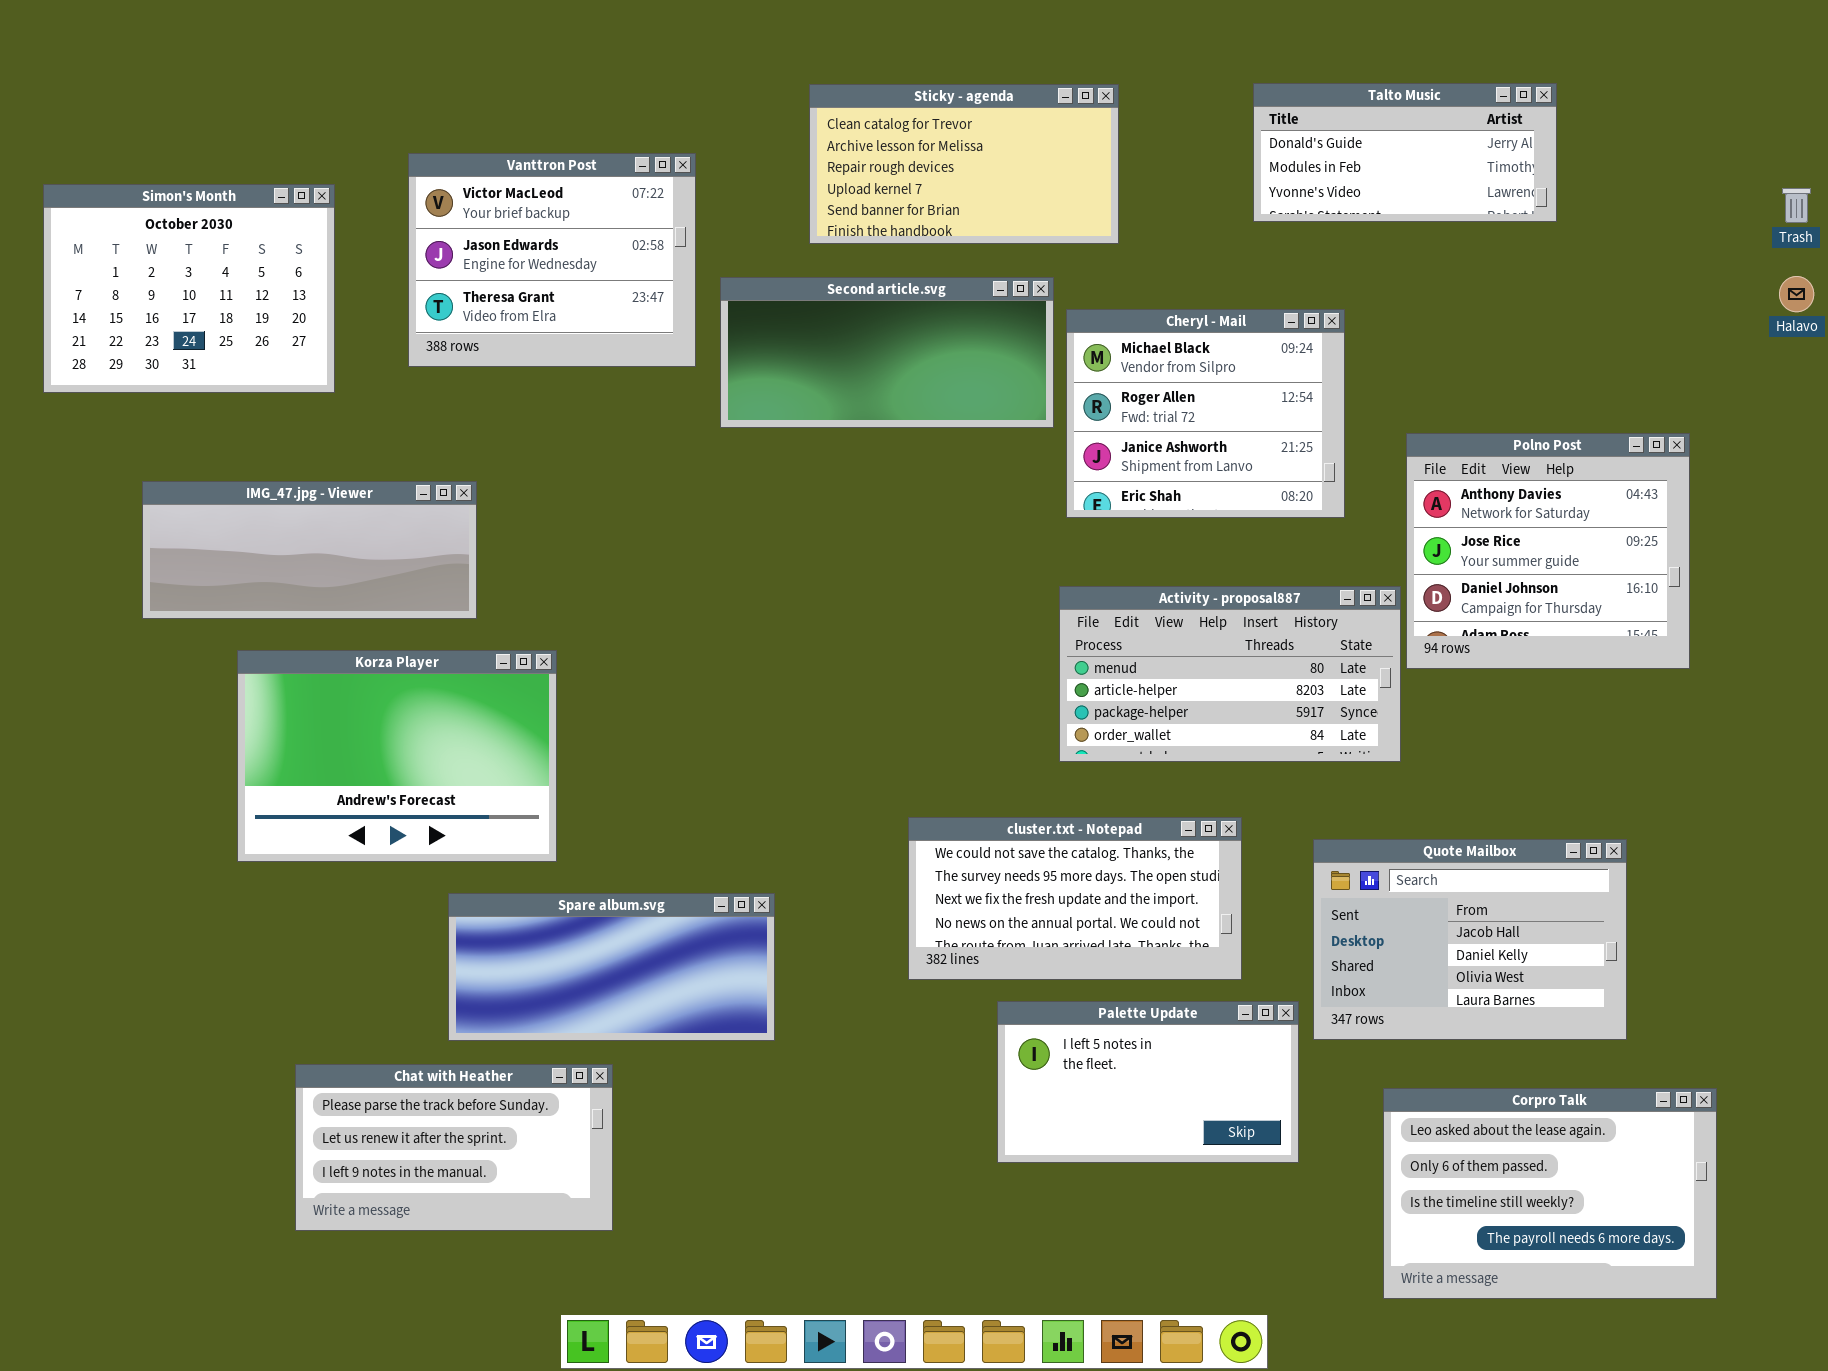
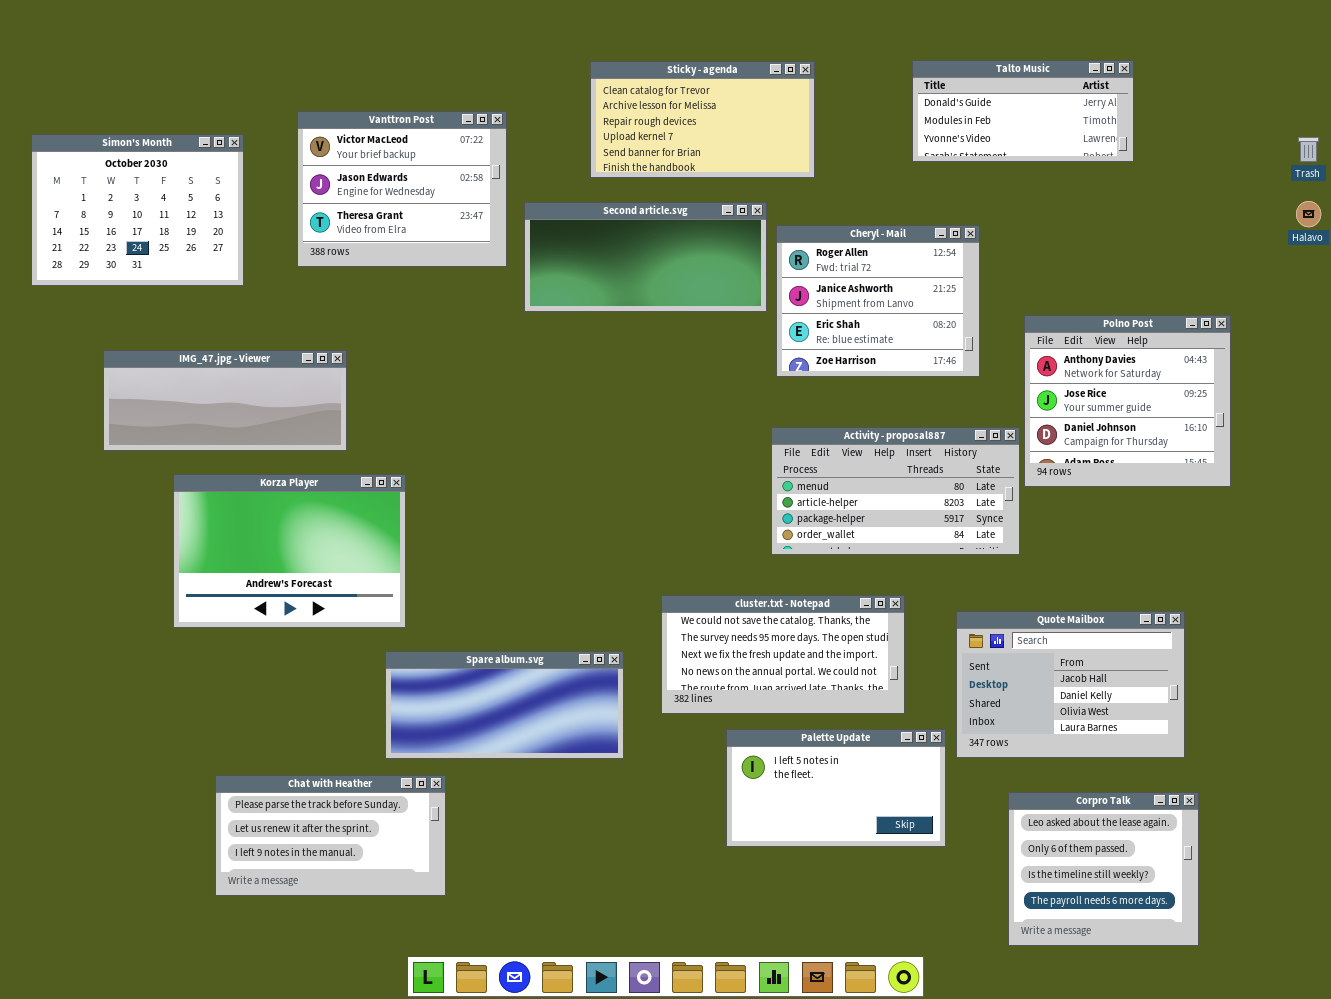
Cheryl - Mail: [1066,309,1345,518] -> [776,225,980,377], scrolled down 1 row
Spare album.svg: [448,893,775,1041] -> [385,651,624,759], moved
Corpro Talk: [1383,1088,1717,1299] -> [1008,792,1199,946], resized

